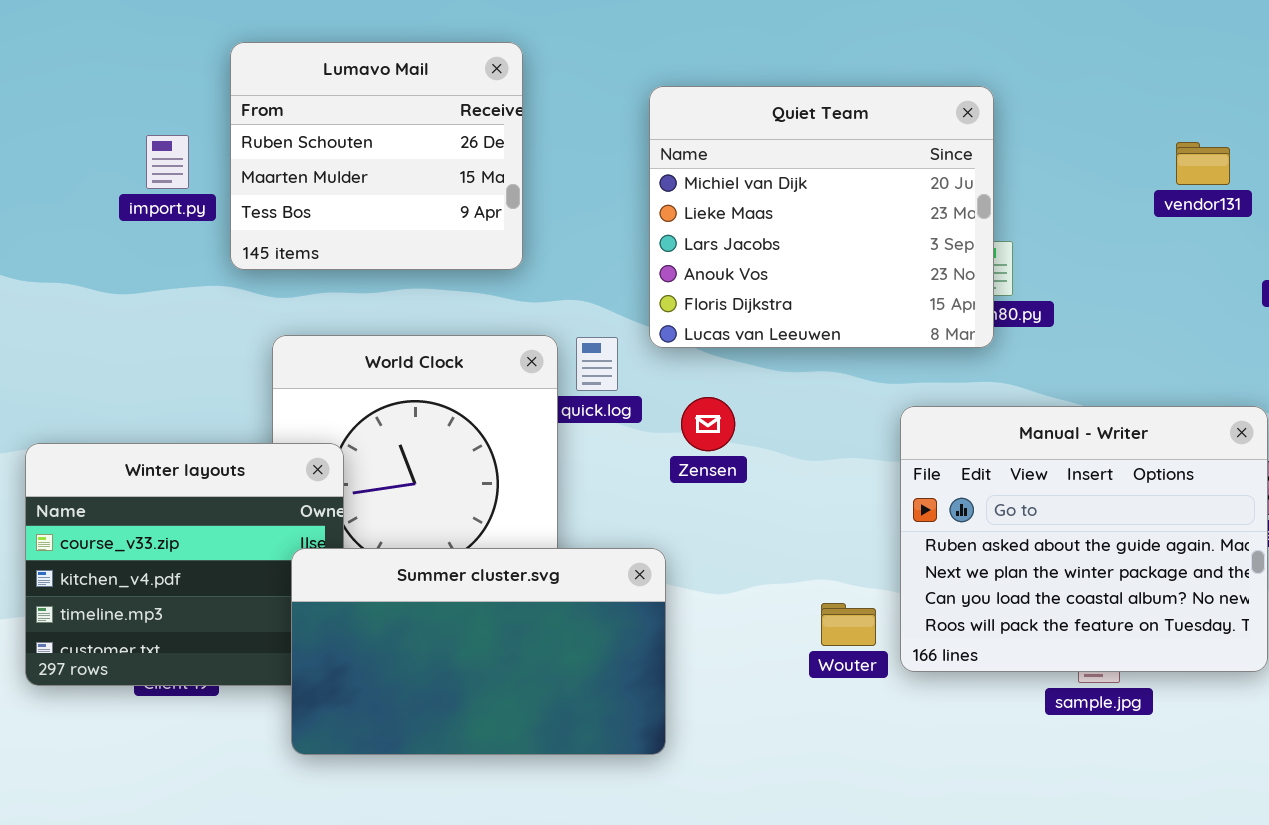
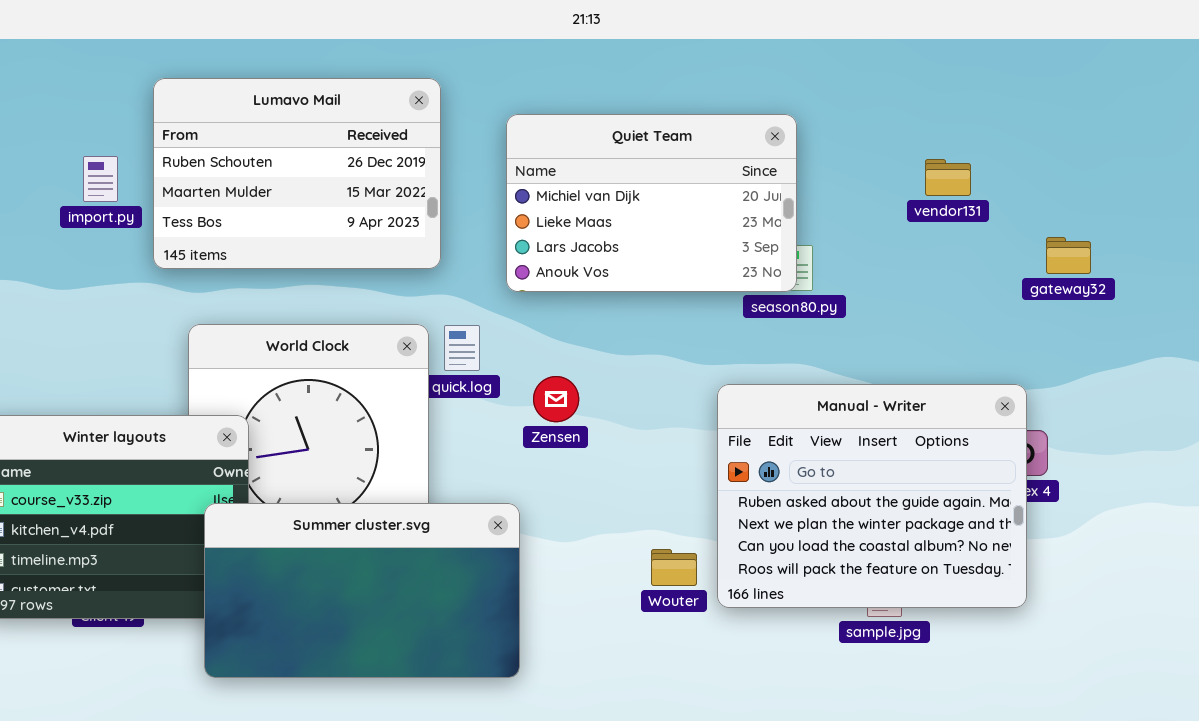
Lumavo Mail: [230,42,523,270] -> [153,78,441,269], resized
Quiet Team: [649,86,994,348] -> [506,114,797,292], resized
vendor131: [1176,142,1230,185] -> [925,159,971,196], moved

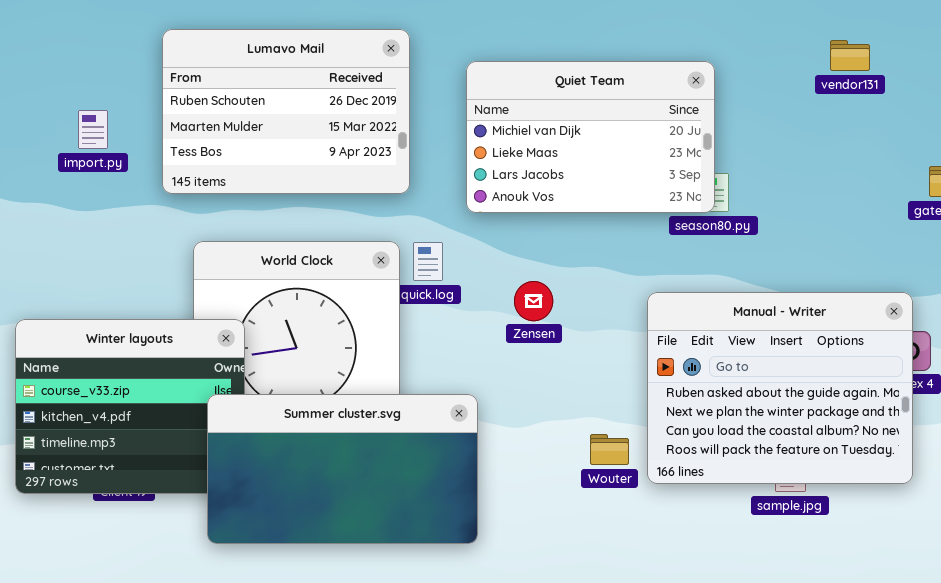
import.py: [83,156,118,202] -> [78,110,108,149], moved
vendor131: [925,159,971,196] -> [830,40,870,71], moved
Zensen: [533,376,579,422] -> [514,281,553,321], moved

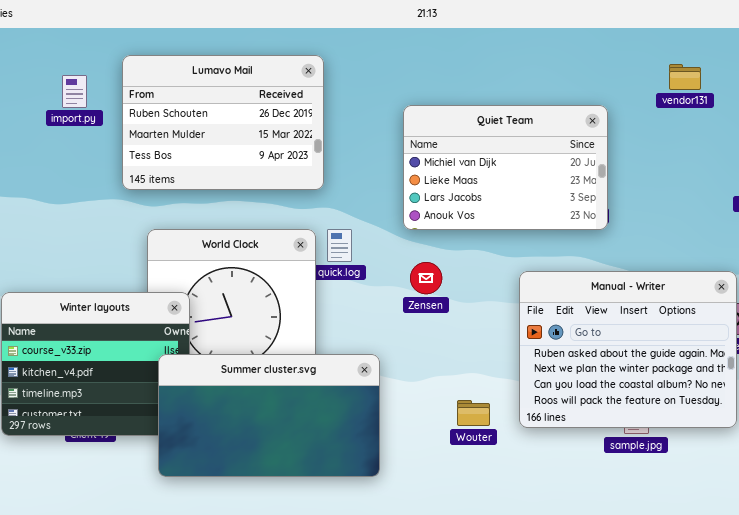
Quiet Team: [466,61,715,213] -> [403,105,608,230], moved
import.py: [78,110,108,149] -> [62,75,87,108], moved
Wouter: [590,434,629,465] -> [457,400,490,426], moved

